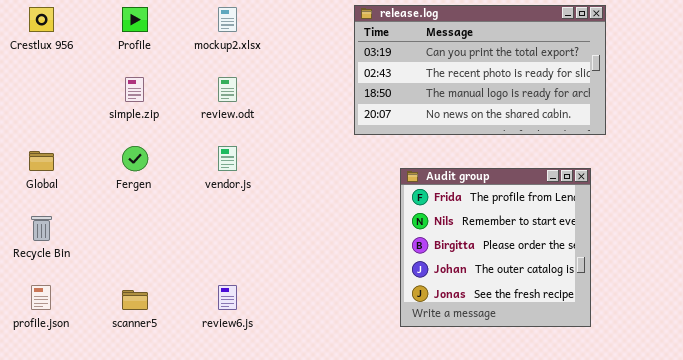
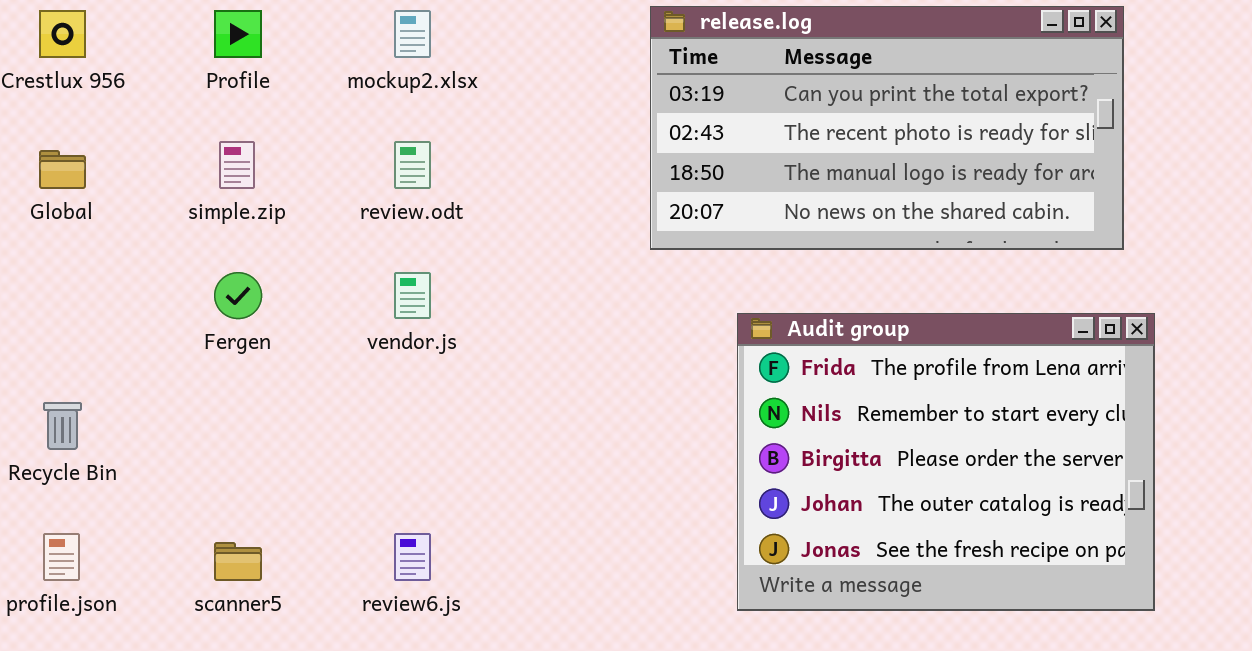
Global: [29,151,54,171] -> [39,150,86,189], moved
Audit group: [400,168,591,327] -> [737,313,1155,611], resized

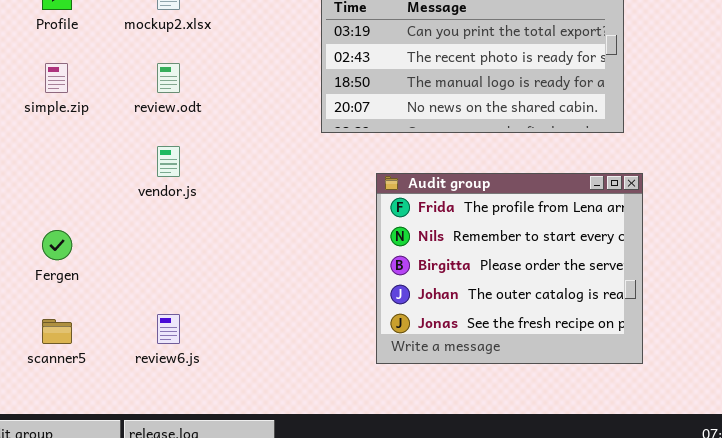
Fergen: [214,272,262,319] -> [42,230,72,260], moved

